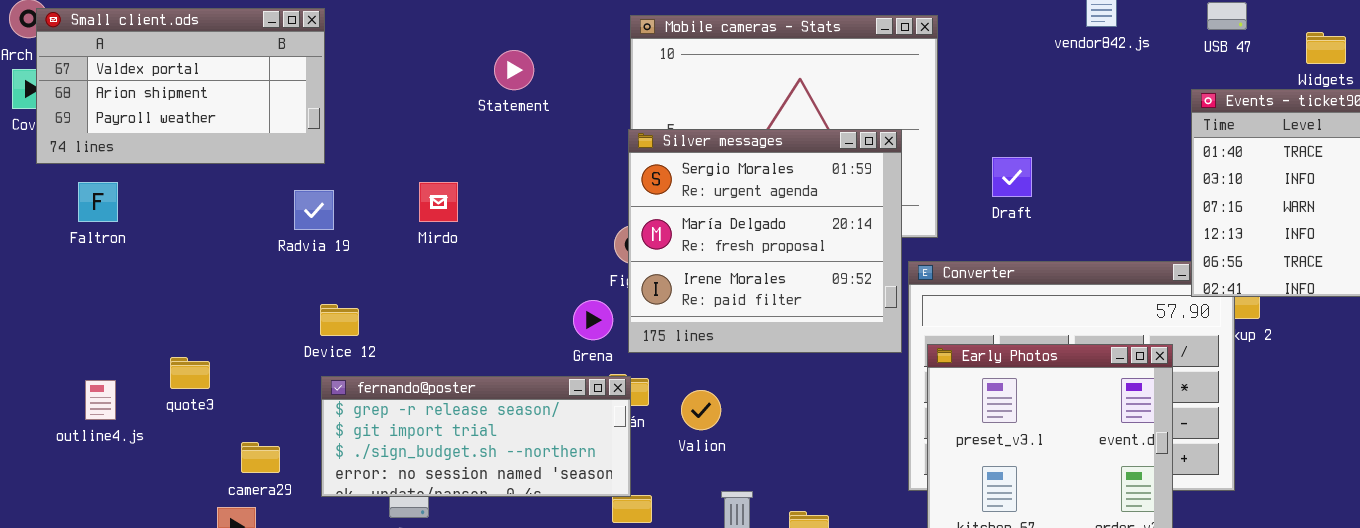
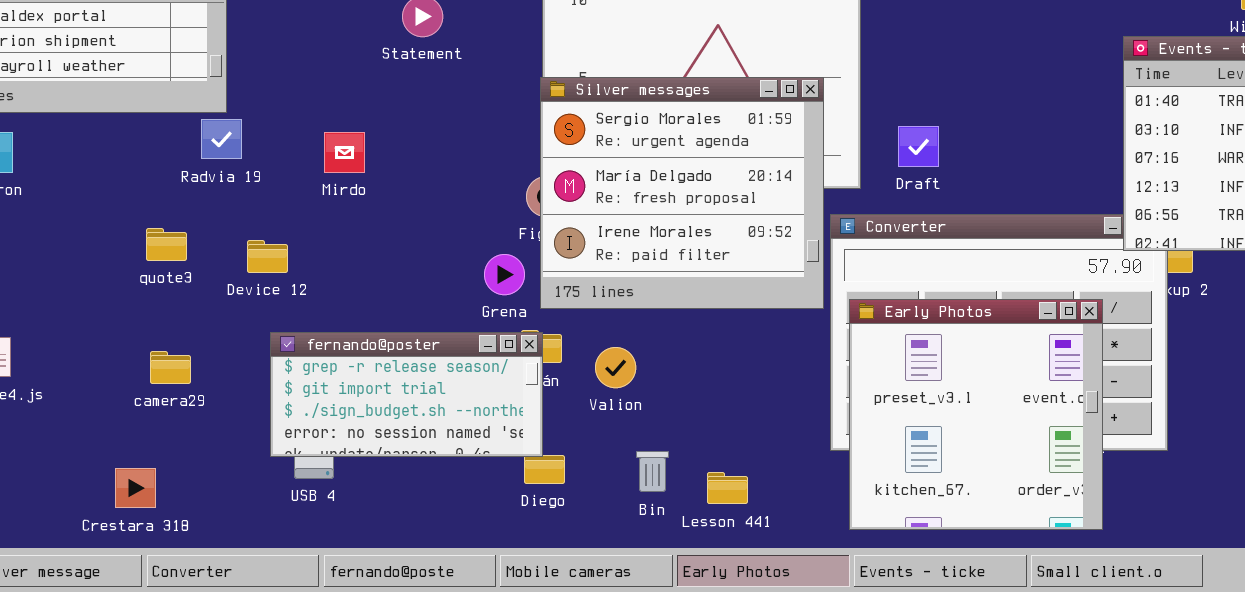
Draft: [992,157,1032,197] -> [898,126,939,167], moved
Radvia 19: [294,190,334,230] -> [201,119,242,159], moved
Device 12: [320,304,359,336] -> [247,240,288,273], moved
quote3: [170,357,210,389] -> [146,228,187,261], moved
fernando@poster: [321,376,631,497] -> [270,332,543,457], resized
camera29: [241,442,280,473] -> [150,351,191,384], moved

